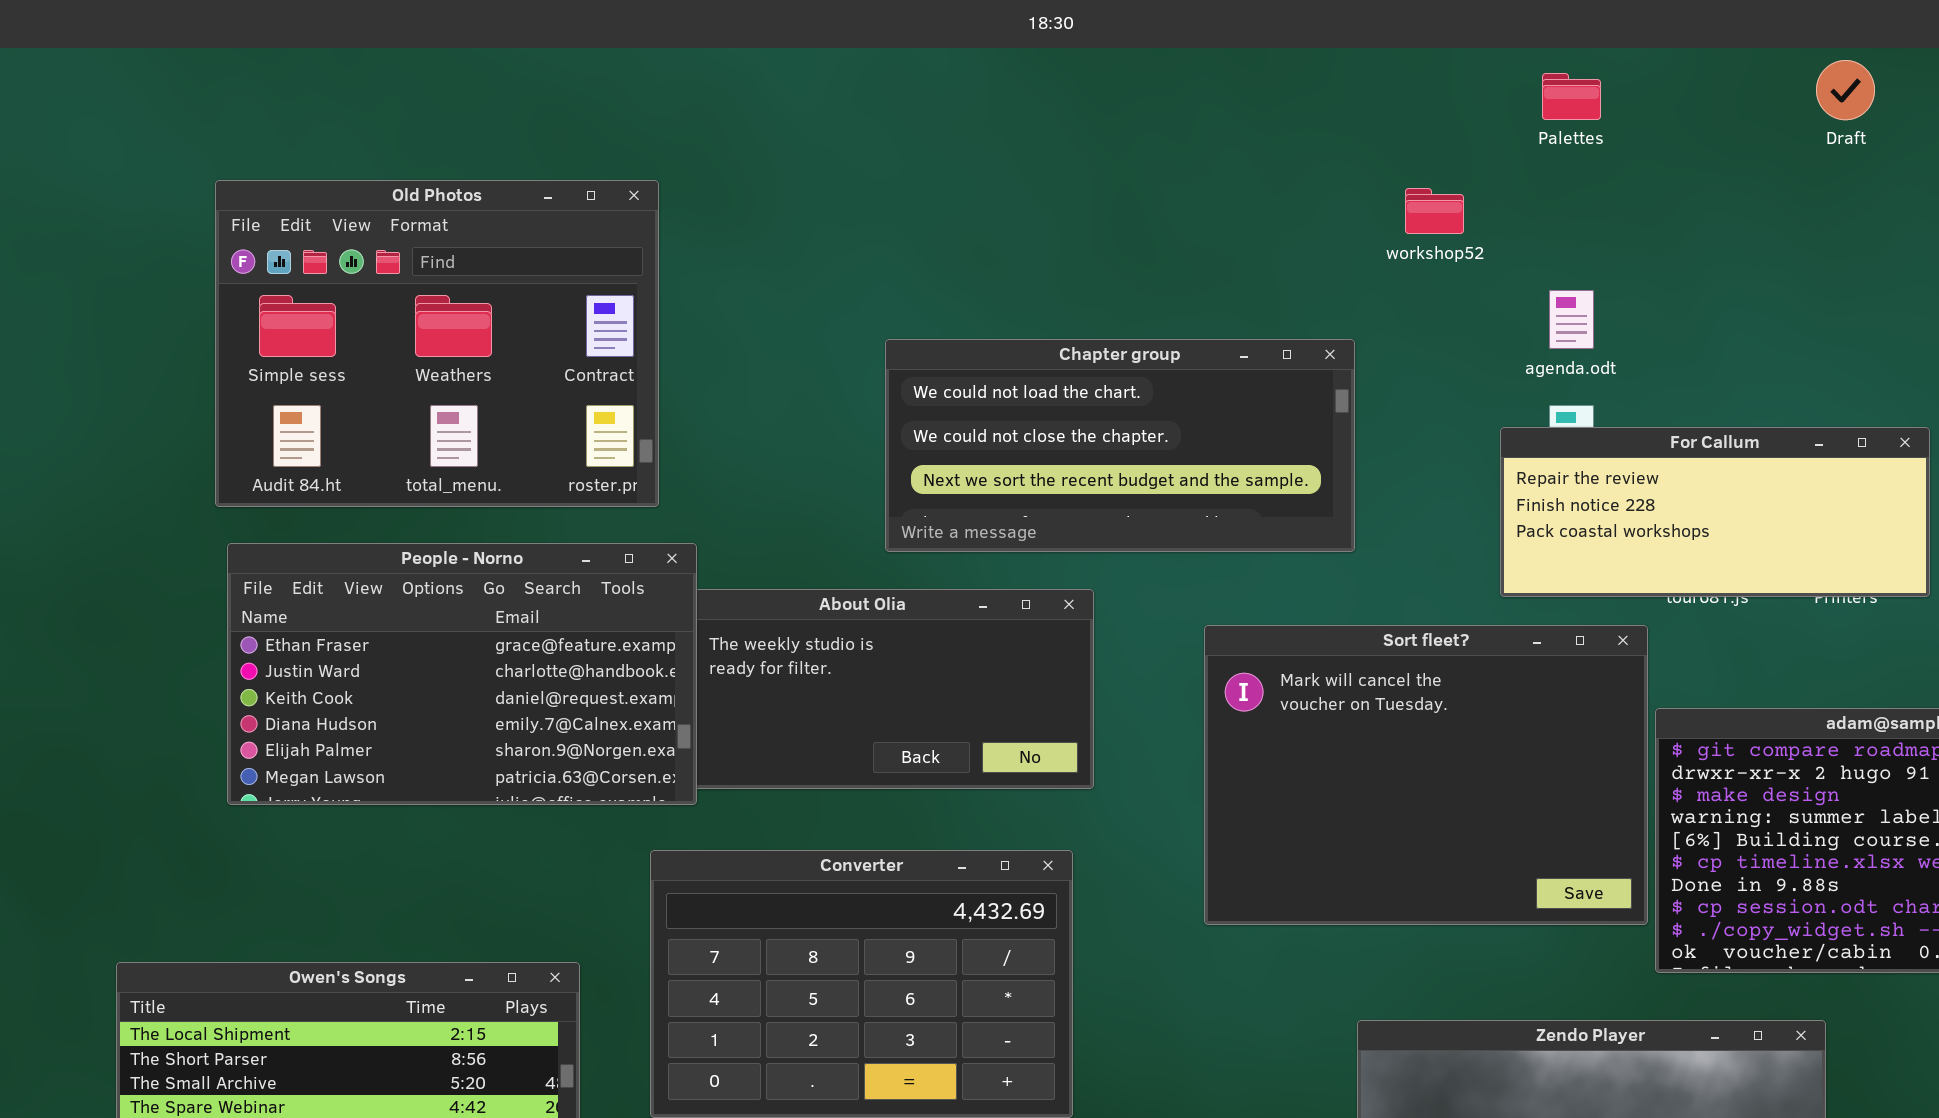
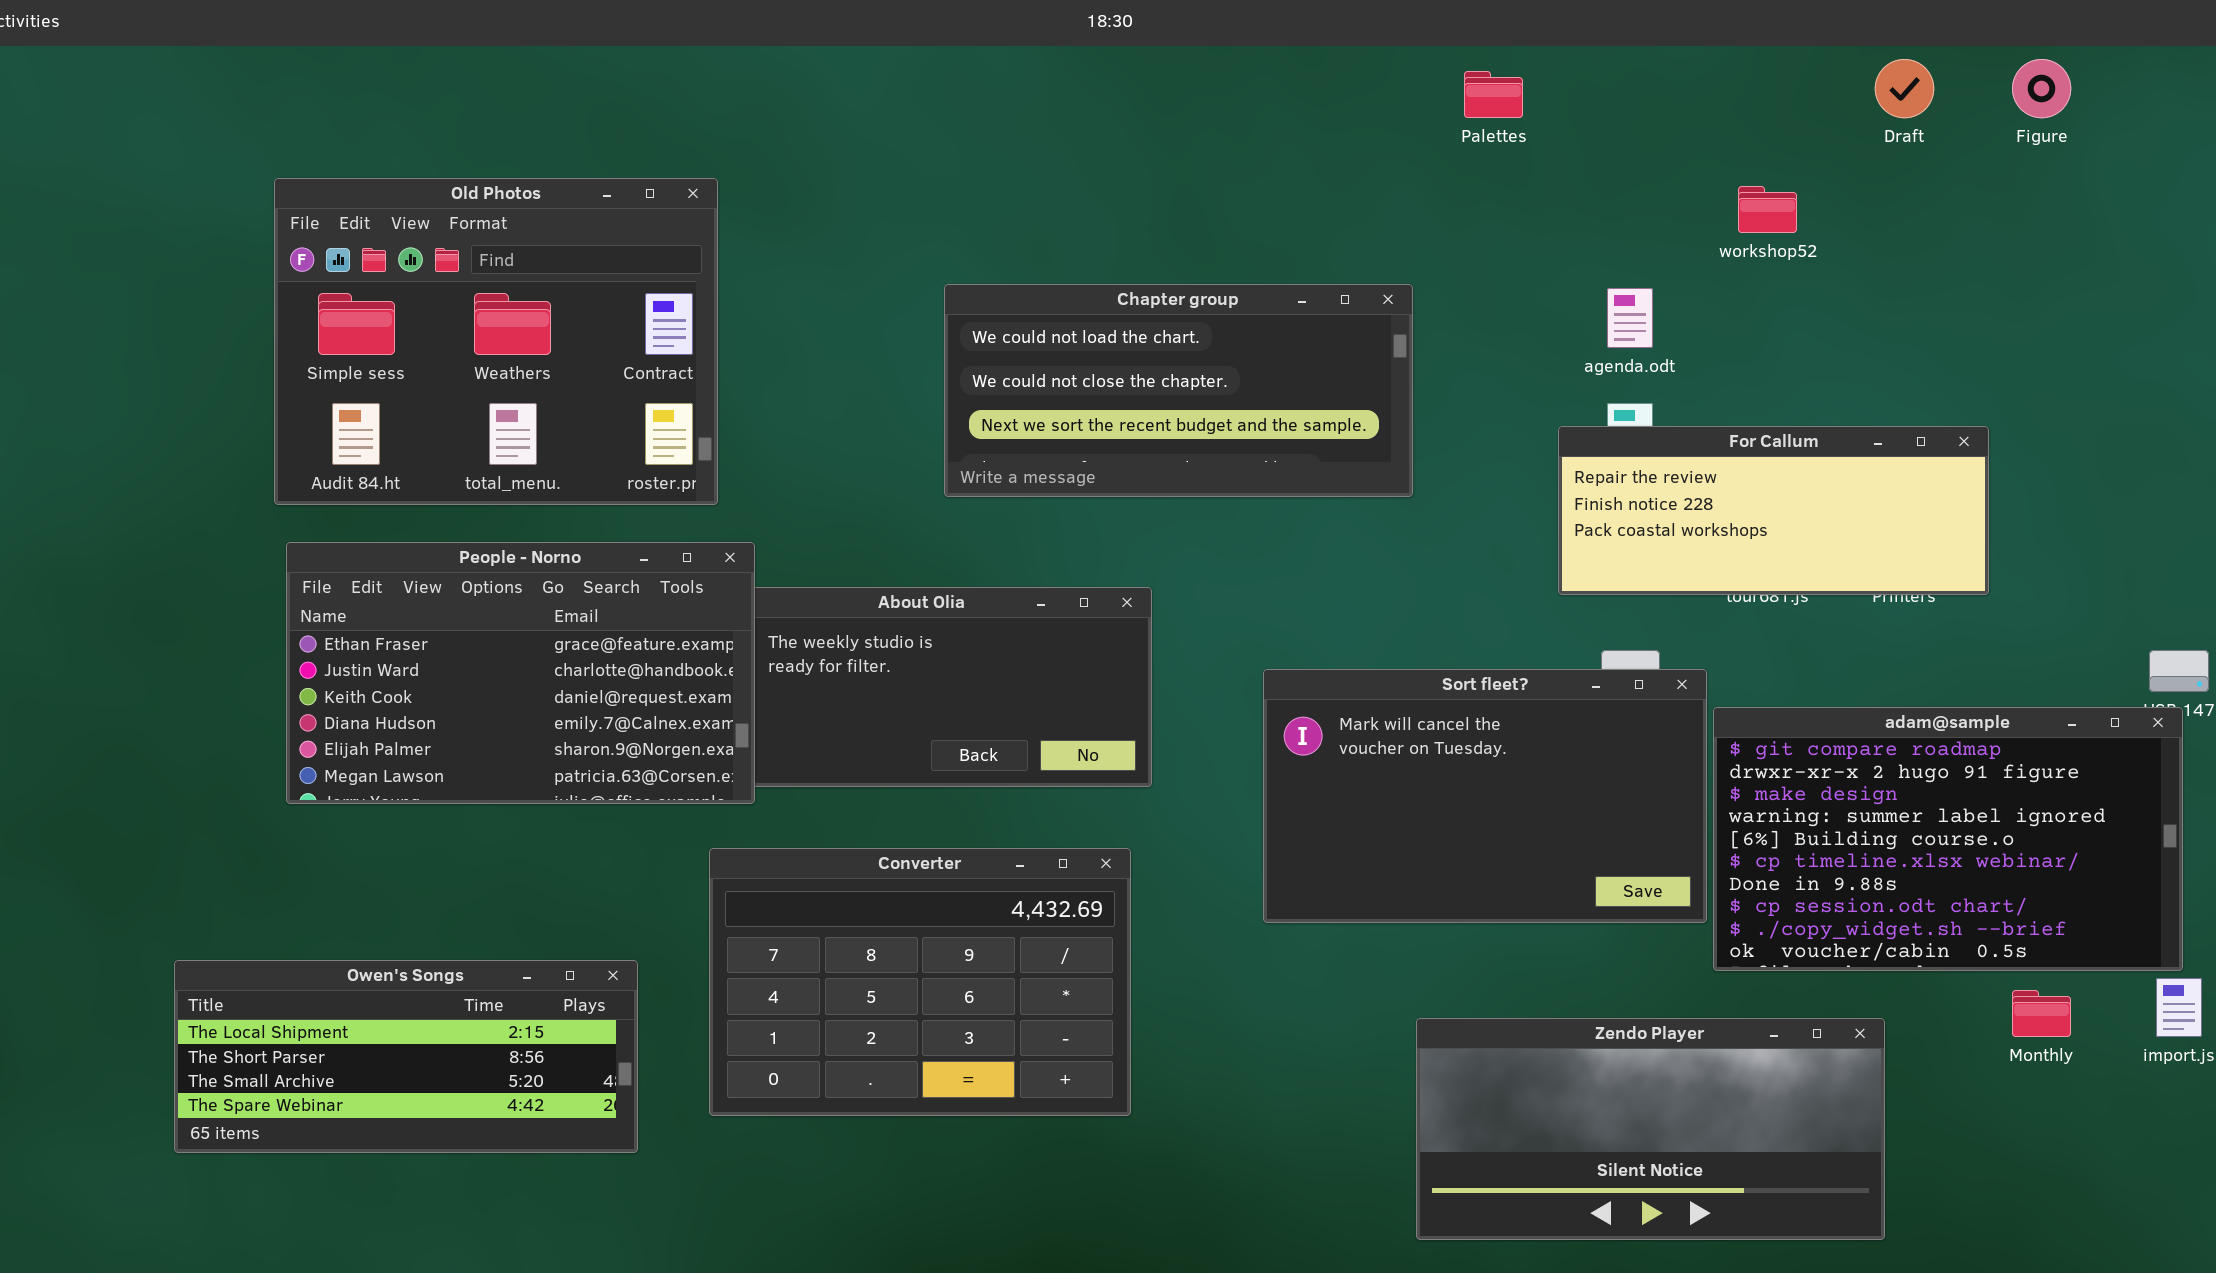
Palettes: [1542,73,1601,120] -> [1464,71,1523,118], moved
workshop52: [1405,188,1464,234] -> [1738,186,1797,233], moved
Chapter group: [885,339,1355,552] -> [944,284,1413,497], moved
Sort fleet?: [1204,625,1648,925] -> [1263,669,1707,923], resized

